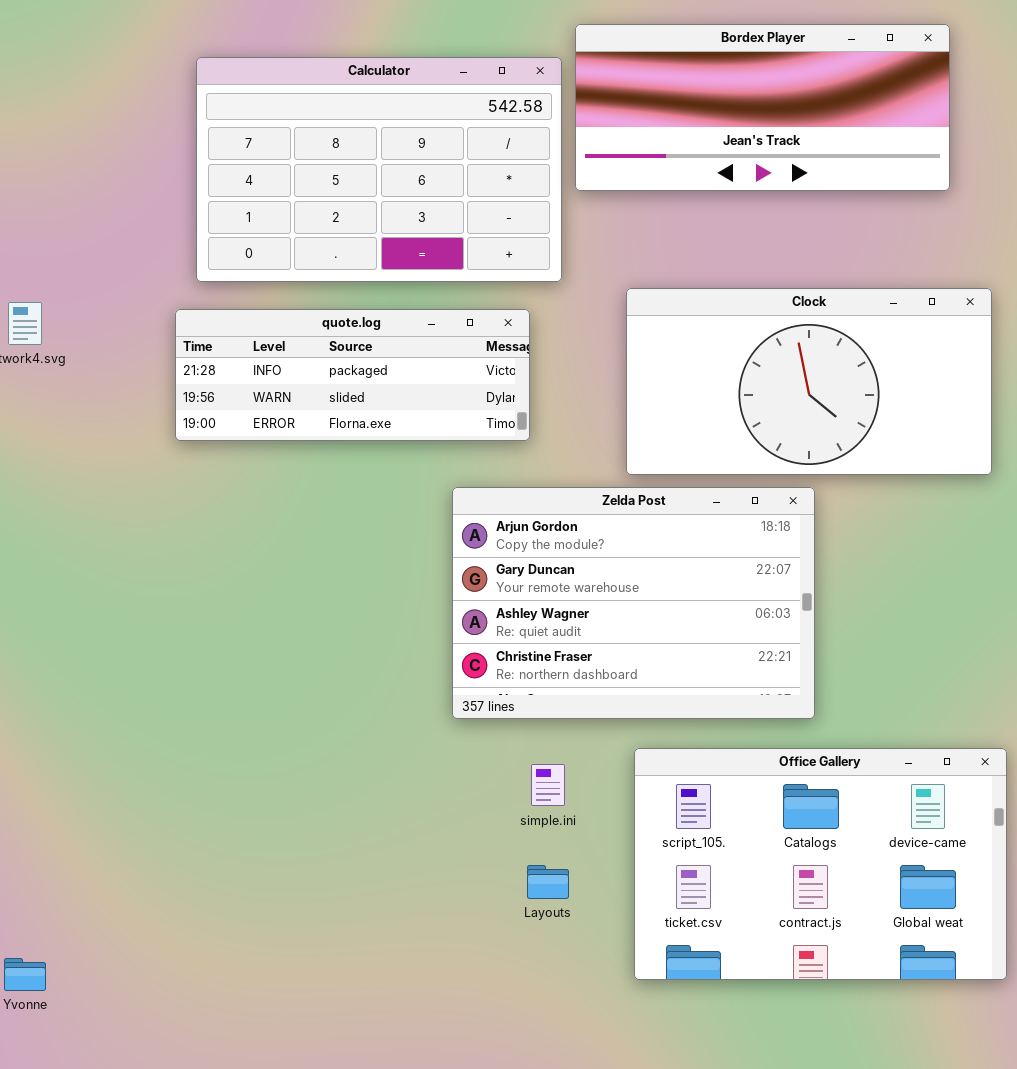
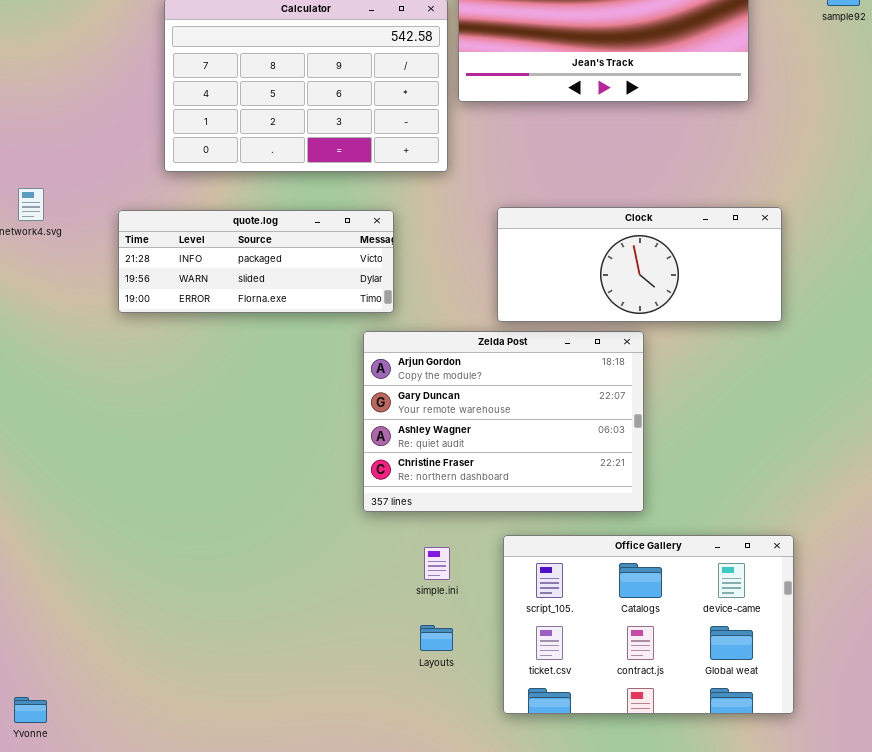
Clock: [626,288,992,475] -> [497,207,782,322], resized
quote.log: [175,309,530,441] -> [118,210,394,313], moved

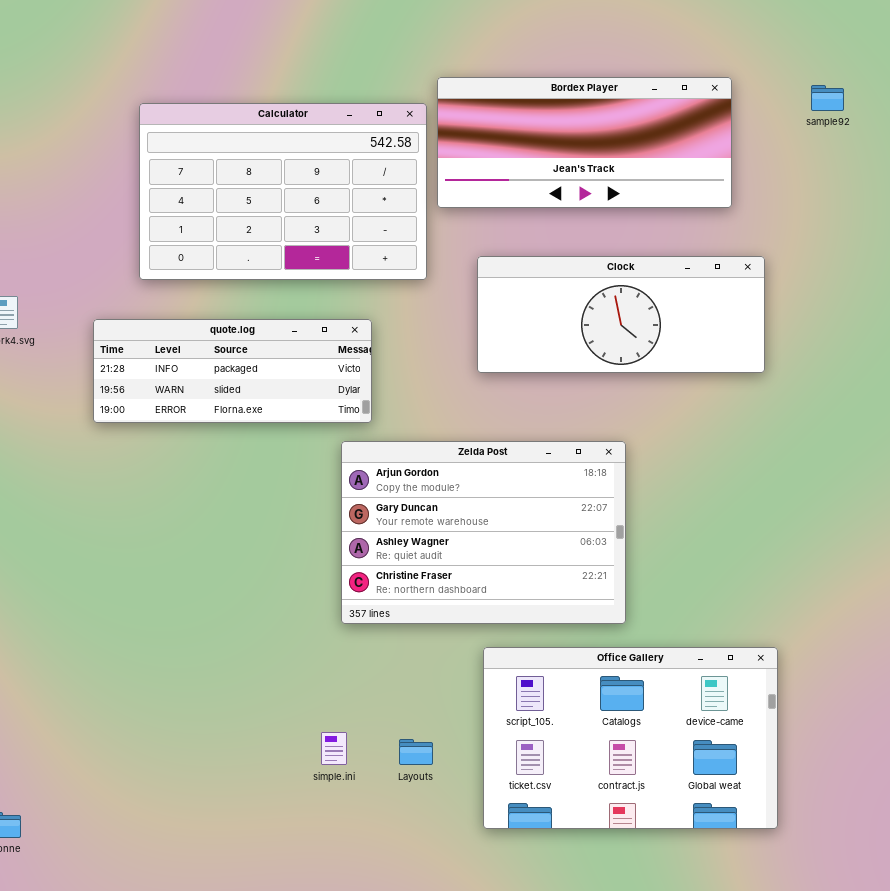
Clock: [497,207,782,322] -> [477,256,765,373], moved
simple.ini: [424,547,450,580] -> [321,732,347,765], moved

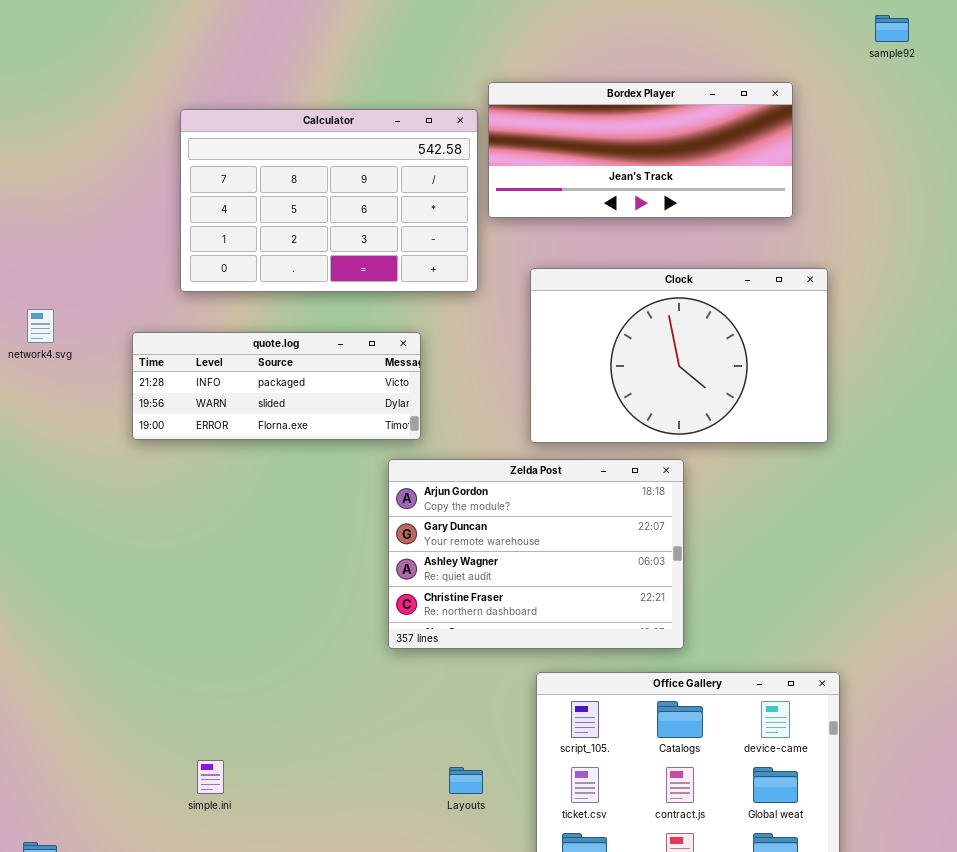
sample92: [811,85,844,111] -> [875,15,909,42], moved
Clock: [477,256,765,373] -> [530,268,828,443], resized
simple.ini: [321,732,347,765] -> [197,760,224,794], moved

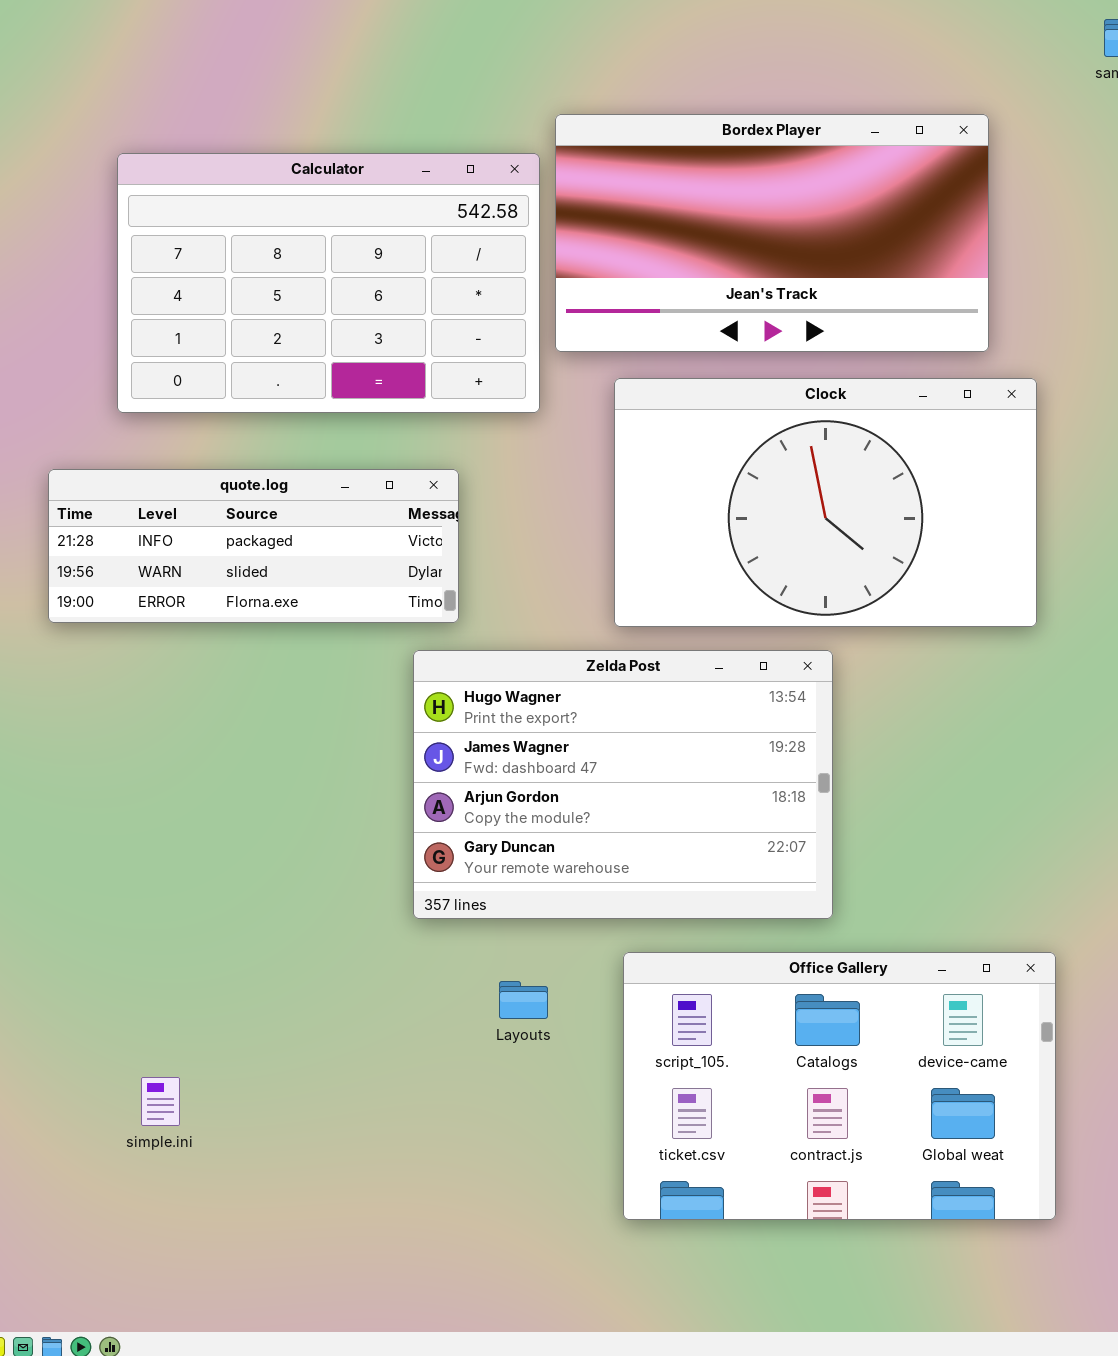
Bordex Player: [488,82,793,218] -> [555,114,989,352], resized
Zelda Post: [388,459,684,649] -> [413,650,833,919], scrolled up 2 rows
Layouts: [449,767,483,794] -> [499,981,548,1019], moved

